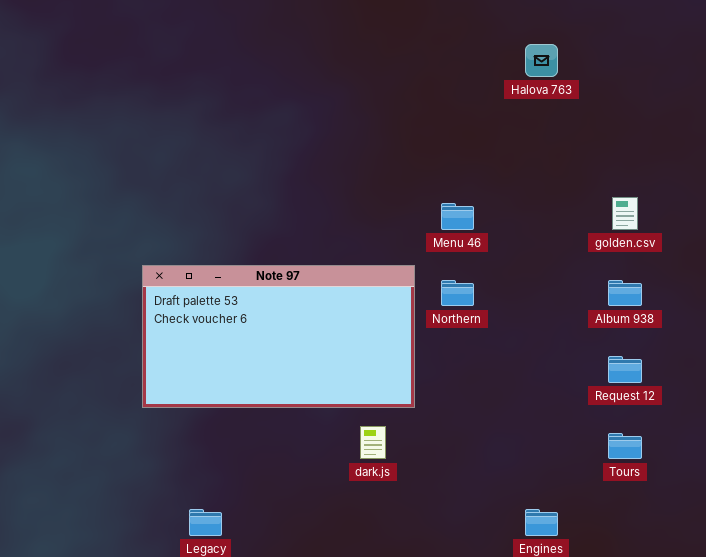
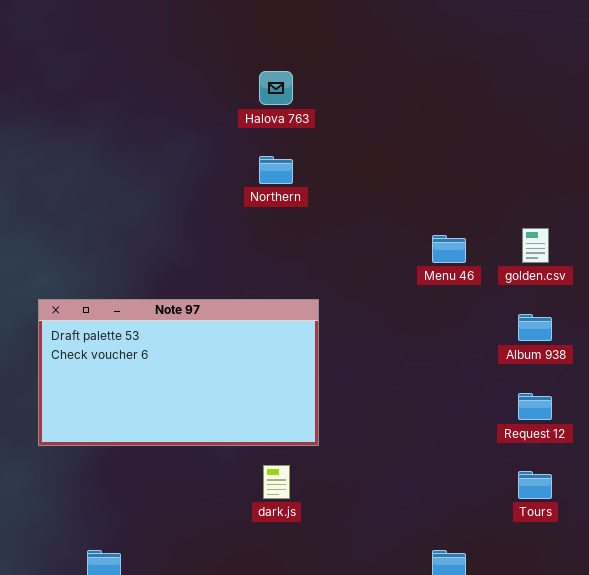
Halova 763: [525,44,558,77] -> [259,71,293,105], moved
Menu 46: [441,203,474,230] -> [432,235,466,263], moved
Northern: [441,280,474,306] -> [259,156,293,184], moved

